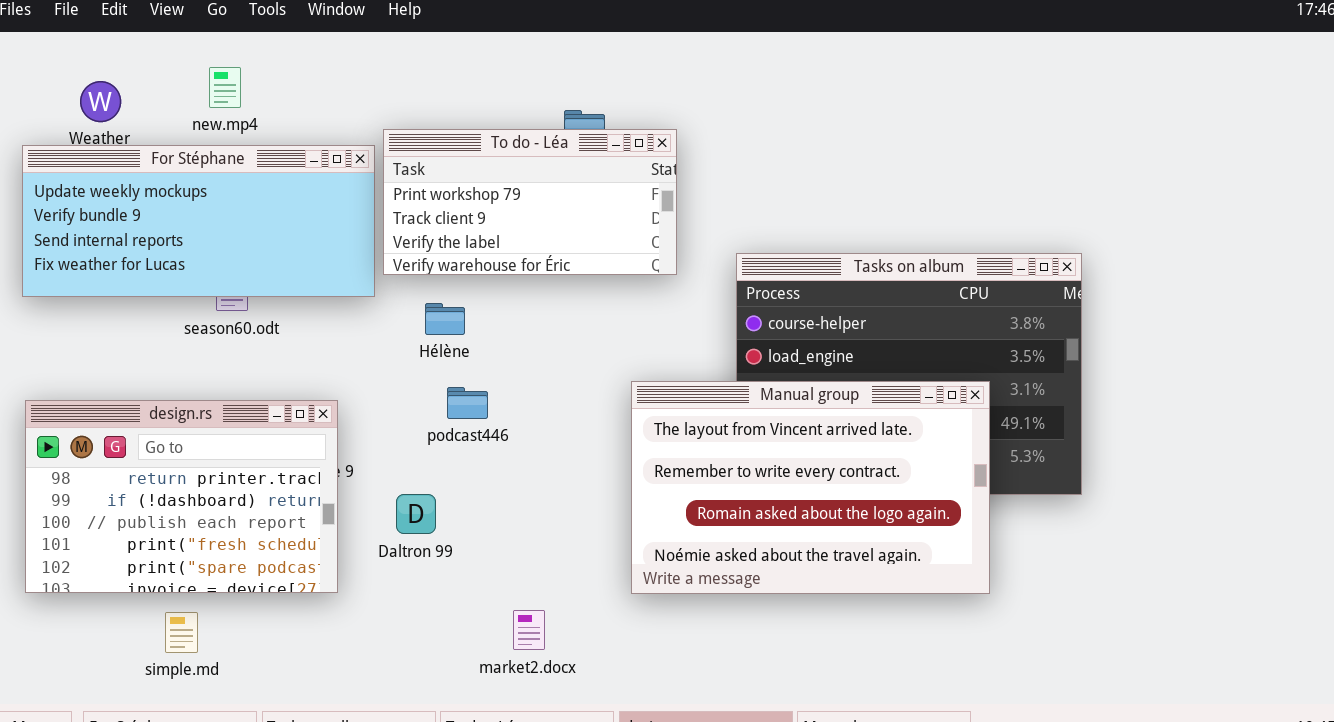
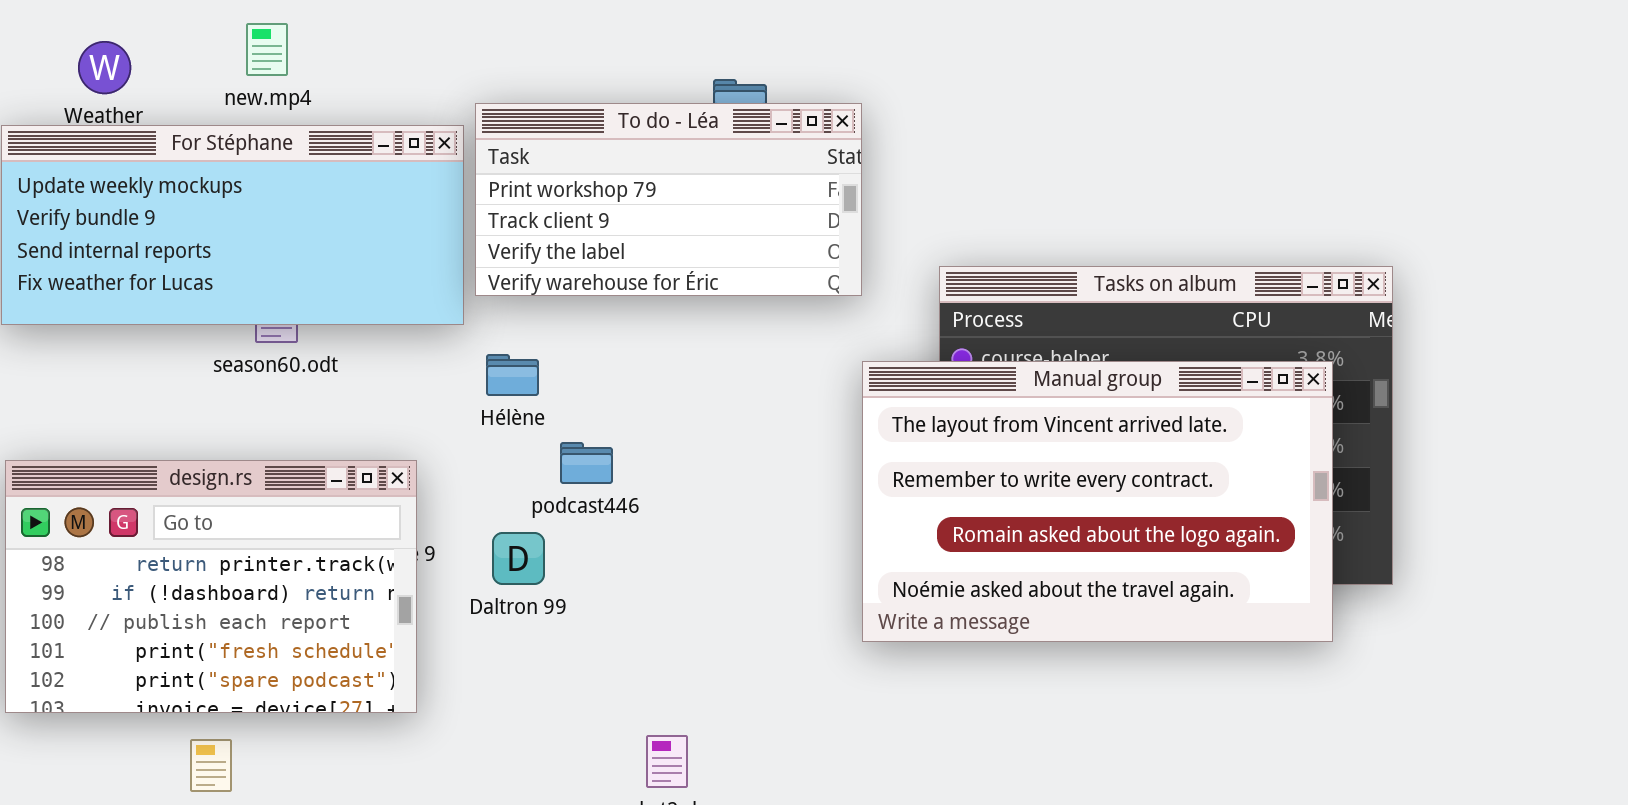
Hélène: [425,303,465,335] -> [486,354,539,396], moved
Manual group: [631,381,990,594] -> [862,361,1333,642], moved
Daltron 99: [396,494,436,534] -> [492,532,545,585], moved

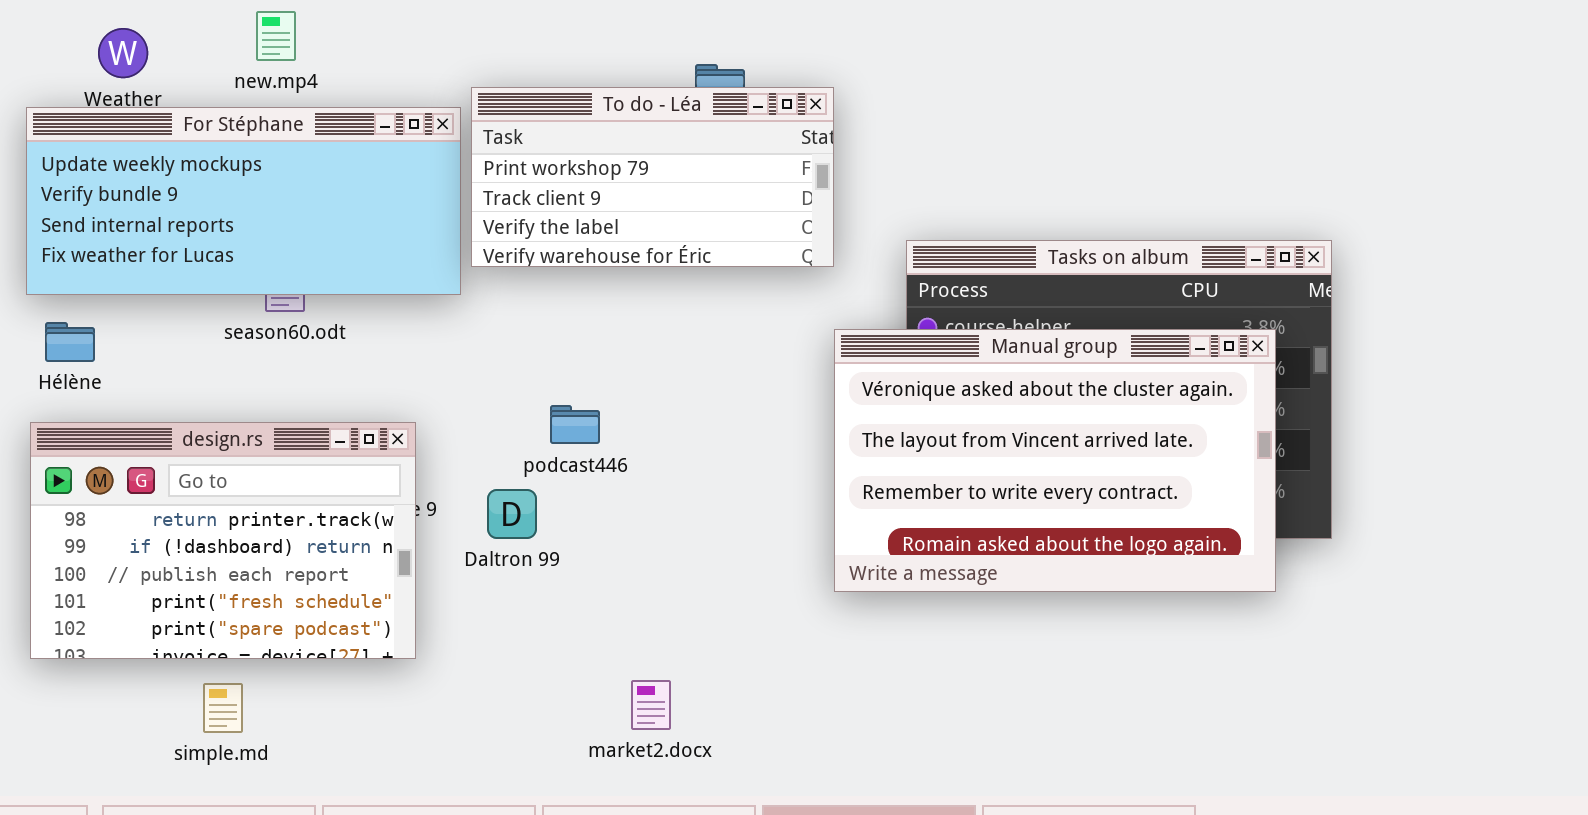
Hélène: [486,354,539,396] -> [45,322,95,362], moved
Manual group: [862,361,1333,642] -> [834,329,1276,592], scrolled up 1 row

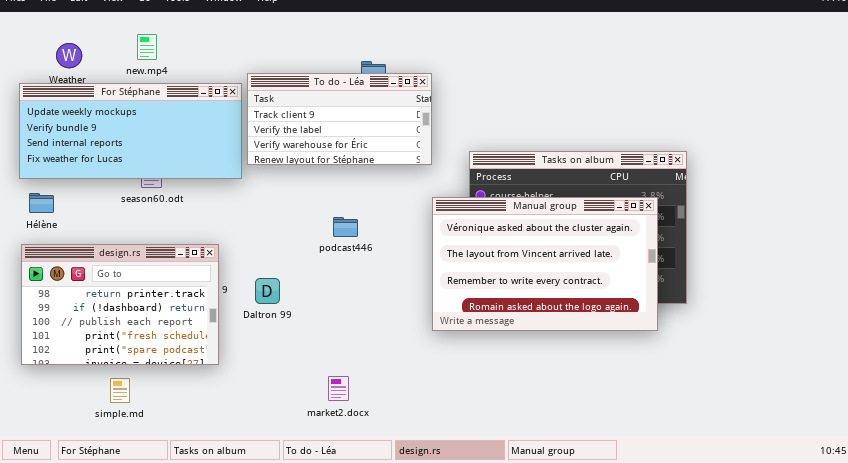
To do - Léa: [471,87,834,267] -> [247,73,432,165], scrolled down 1 row
podcast446: [550,405,600,444] -> [333,217,358,237], moved

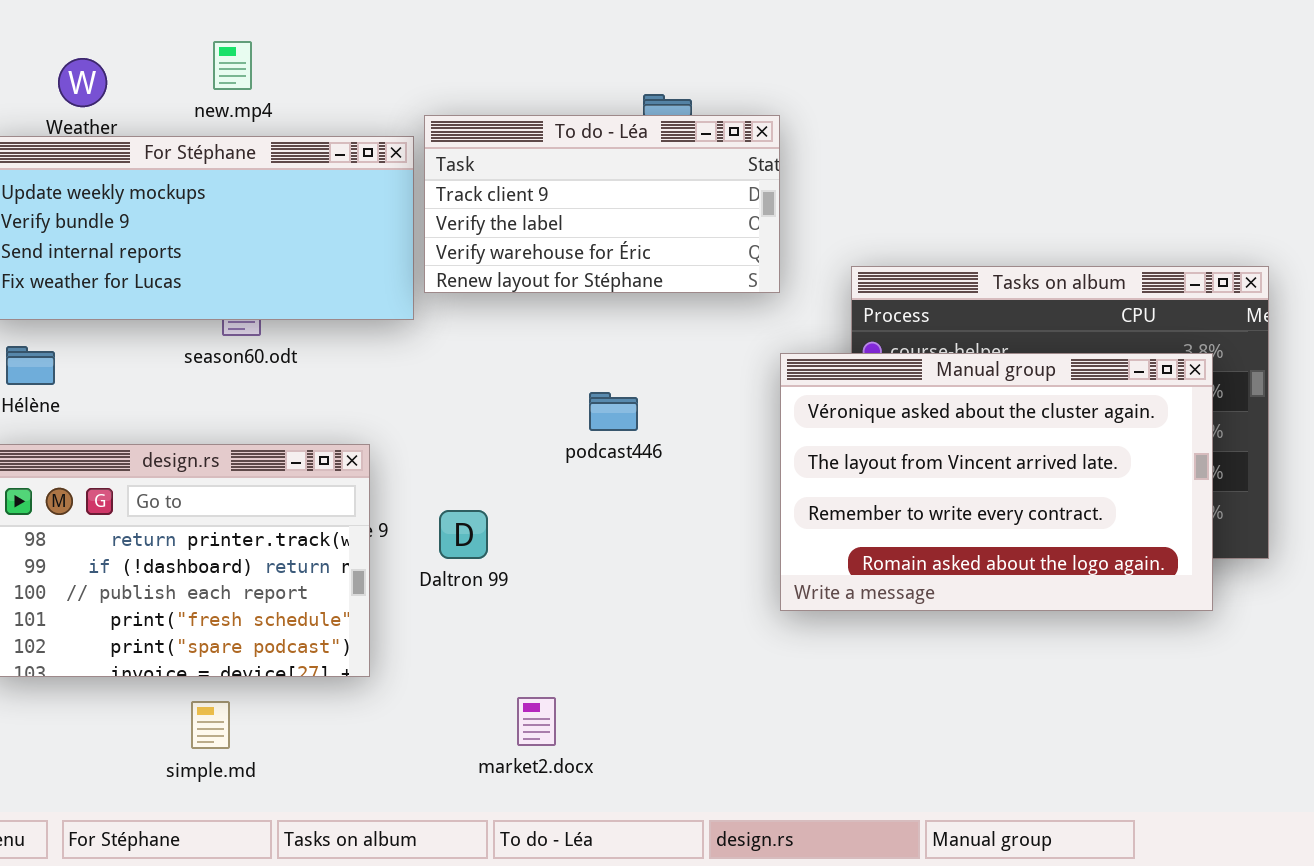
market2.docx: [328,376,349,401] -> [517,697,556,746], moved
simple.md: [110,378,130,403] -> [191,701,230,749], moved

